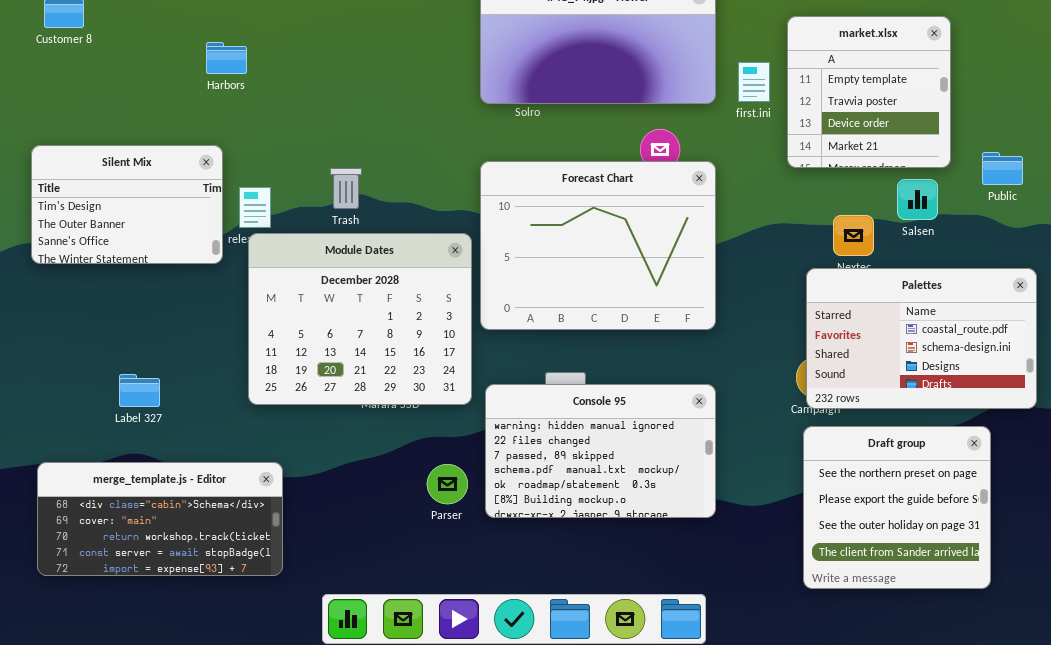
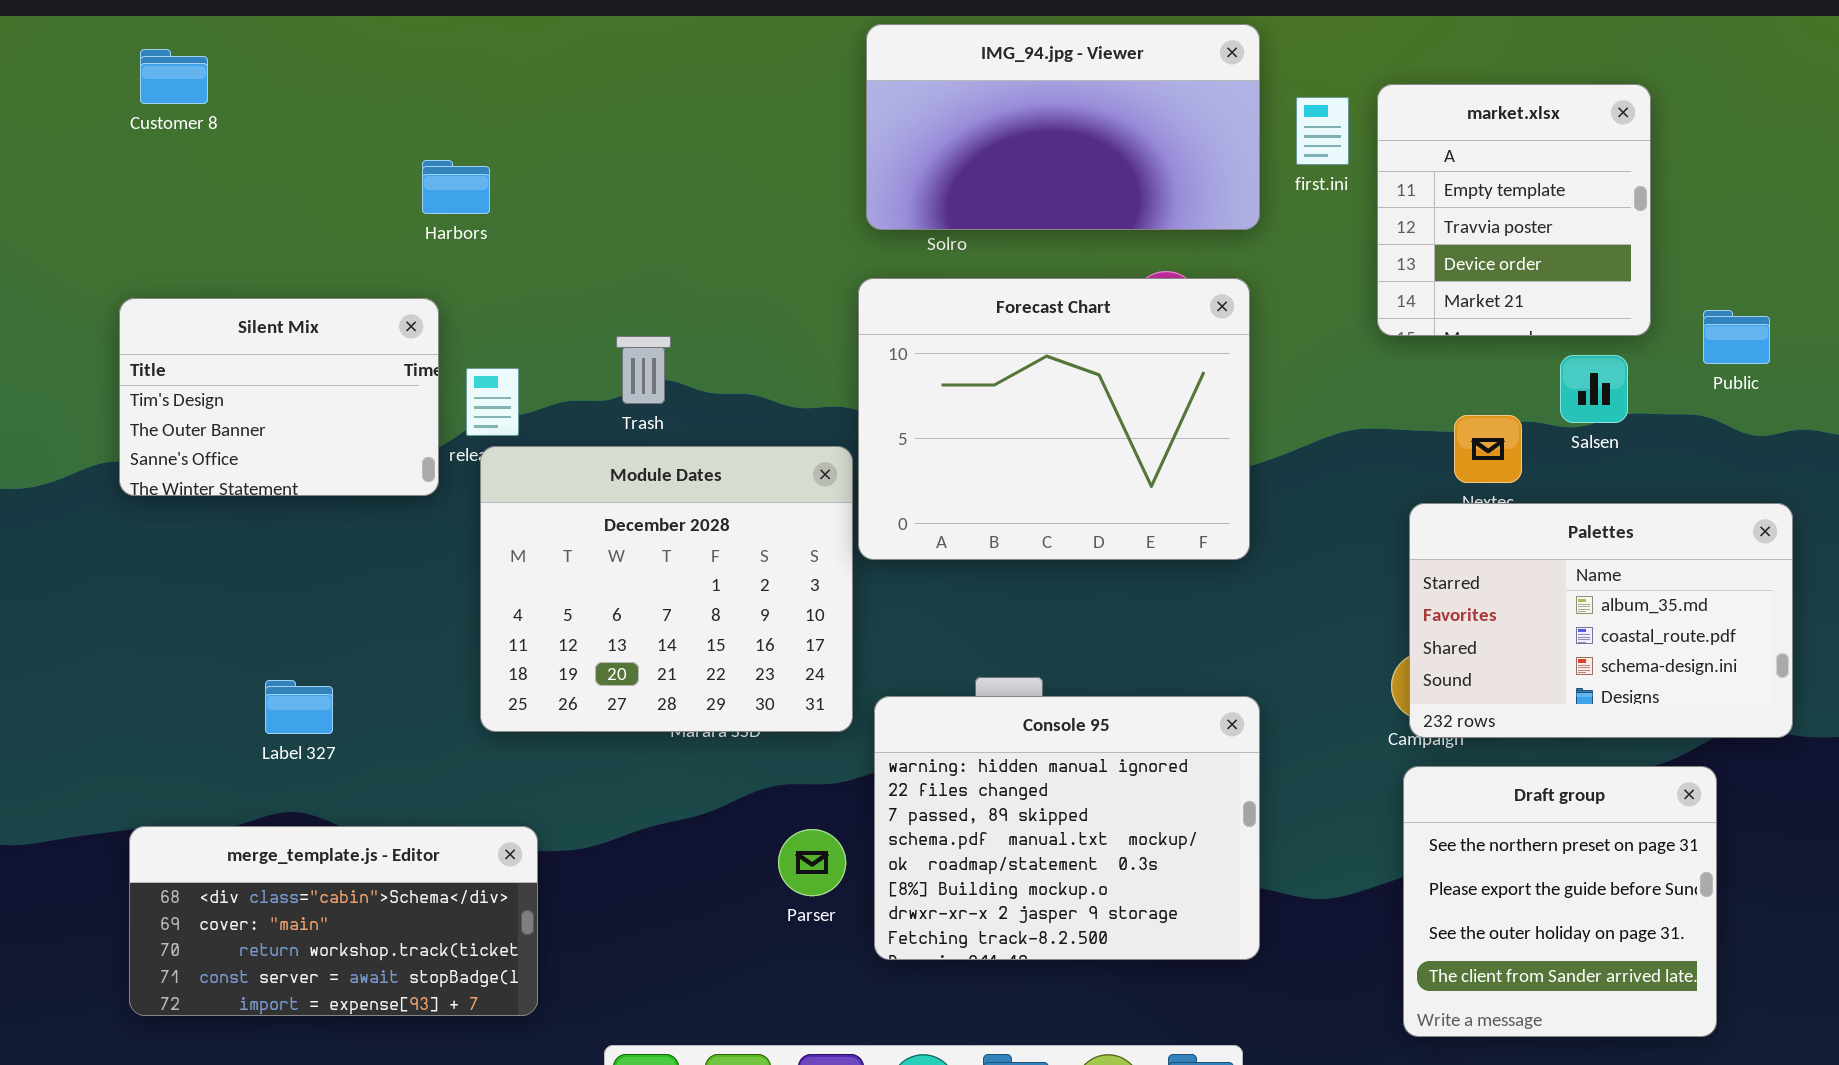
Harbors: [206,42,247,74] -> [422,160,490,214], moved
first.ini: [738,62,770,102] -> [1296,97,1349,165], moved
Forecast Chart: [480,161,716,330] -> [858,278,1250,560], moved
Palettes: [806,268,1037,409] -> [1409,503,1793,738], scrolled up 1 row
Console 95: [485,384,716,518] -> [874,696,1260,960], resized

